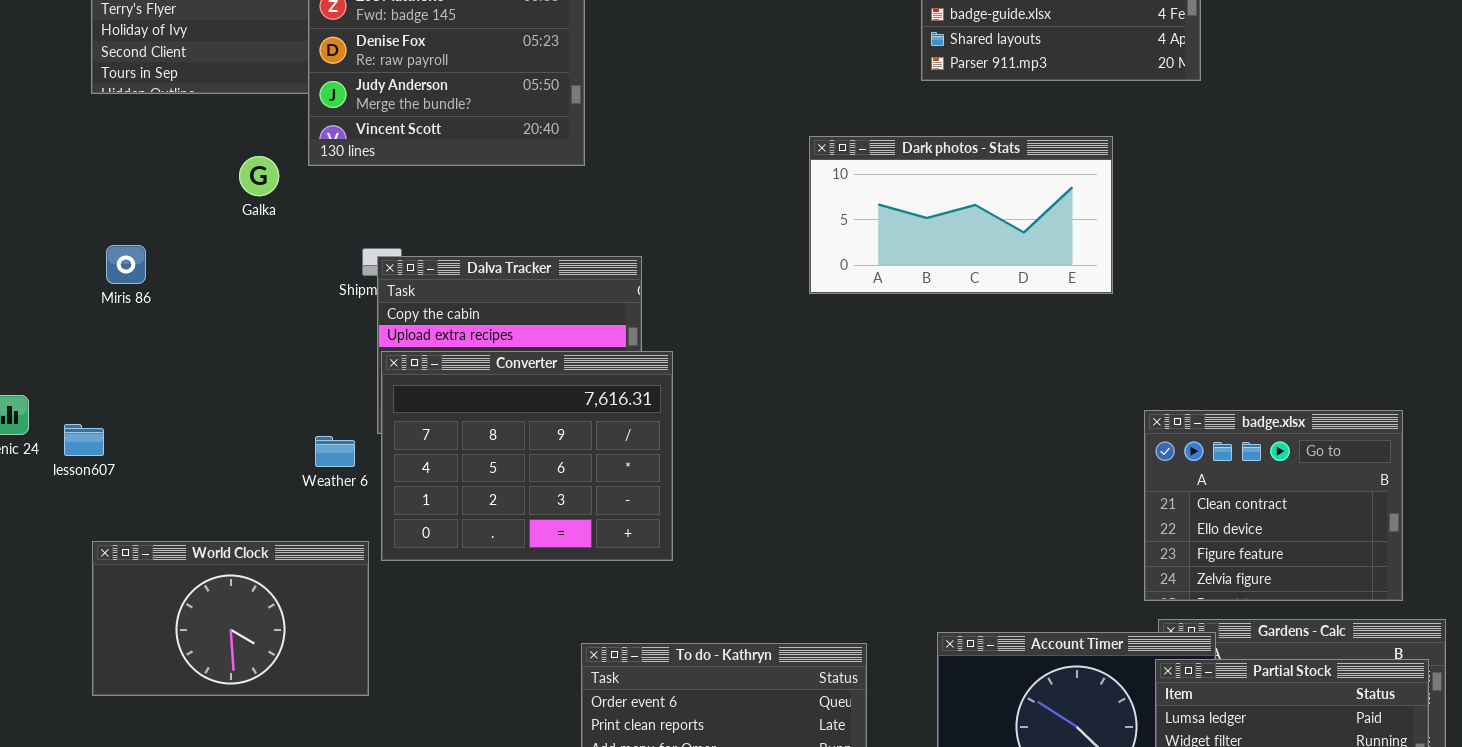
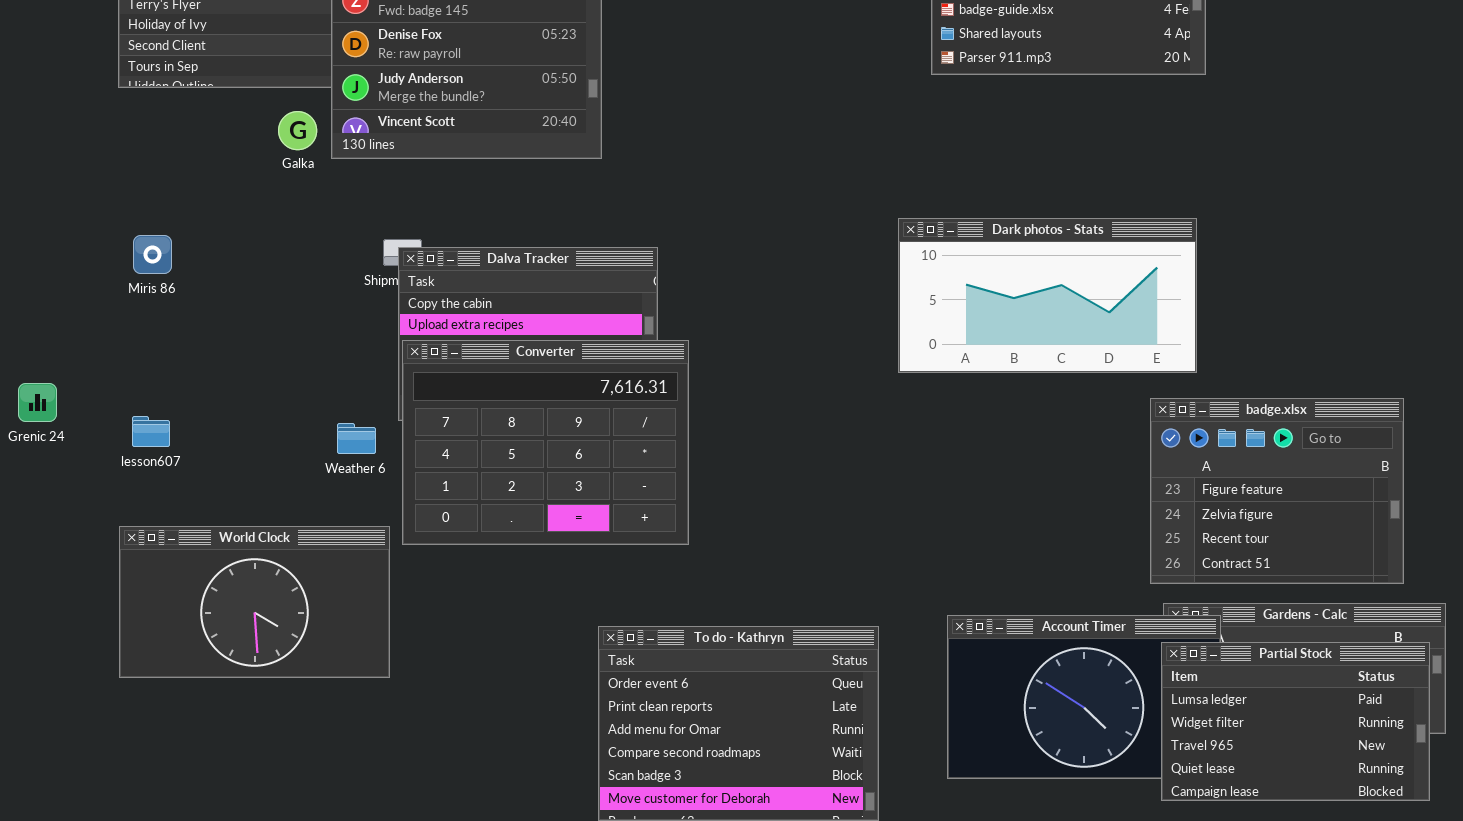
Dark photos - Stats: [809,136,1113,294] -> [898,218,1197,373], moved
Galka: [239,156,279,196] -> [278,111,317,150], moved
badge.xlsx: [1144,410,1403,601] -> [1150,398,1404,584], scrolled down 2 rows
lesson607: [64,424,104,456] -> [132,416,170,447], moved

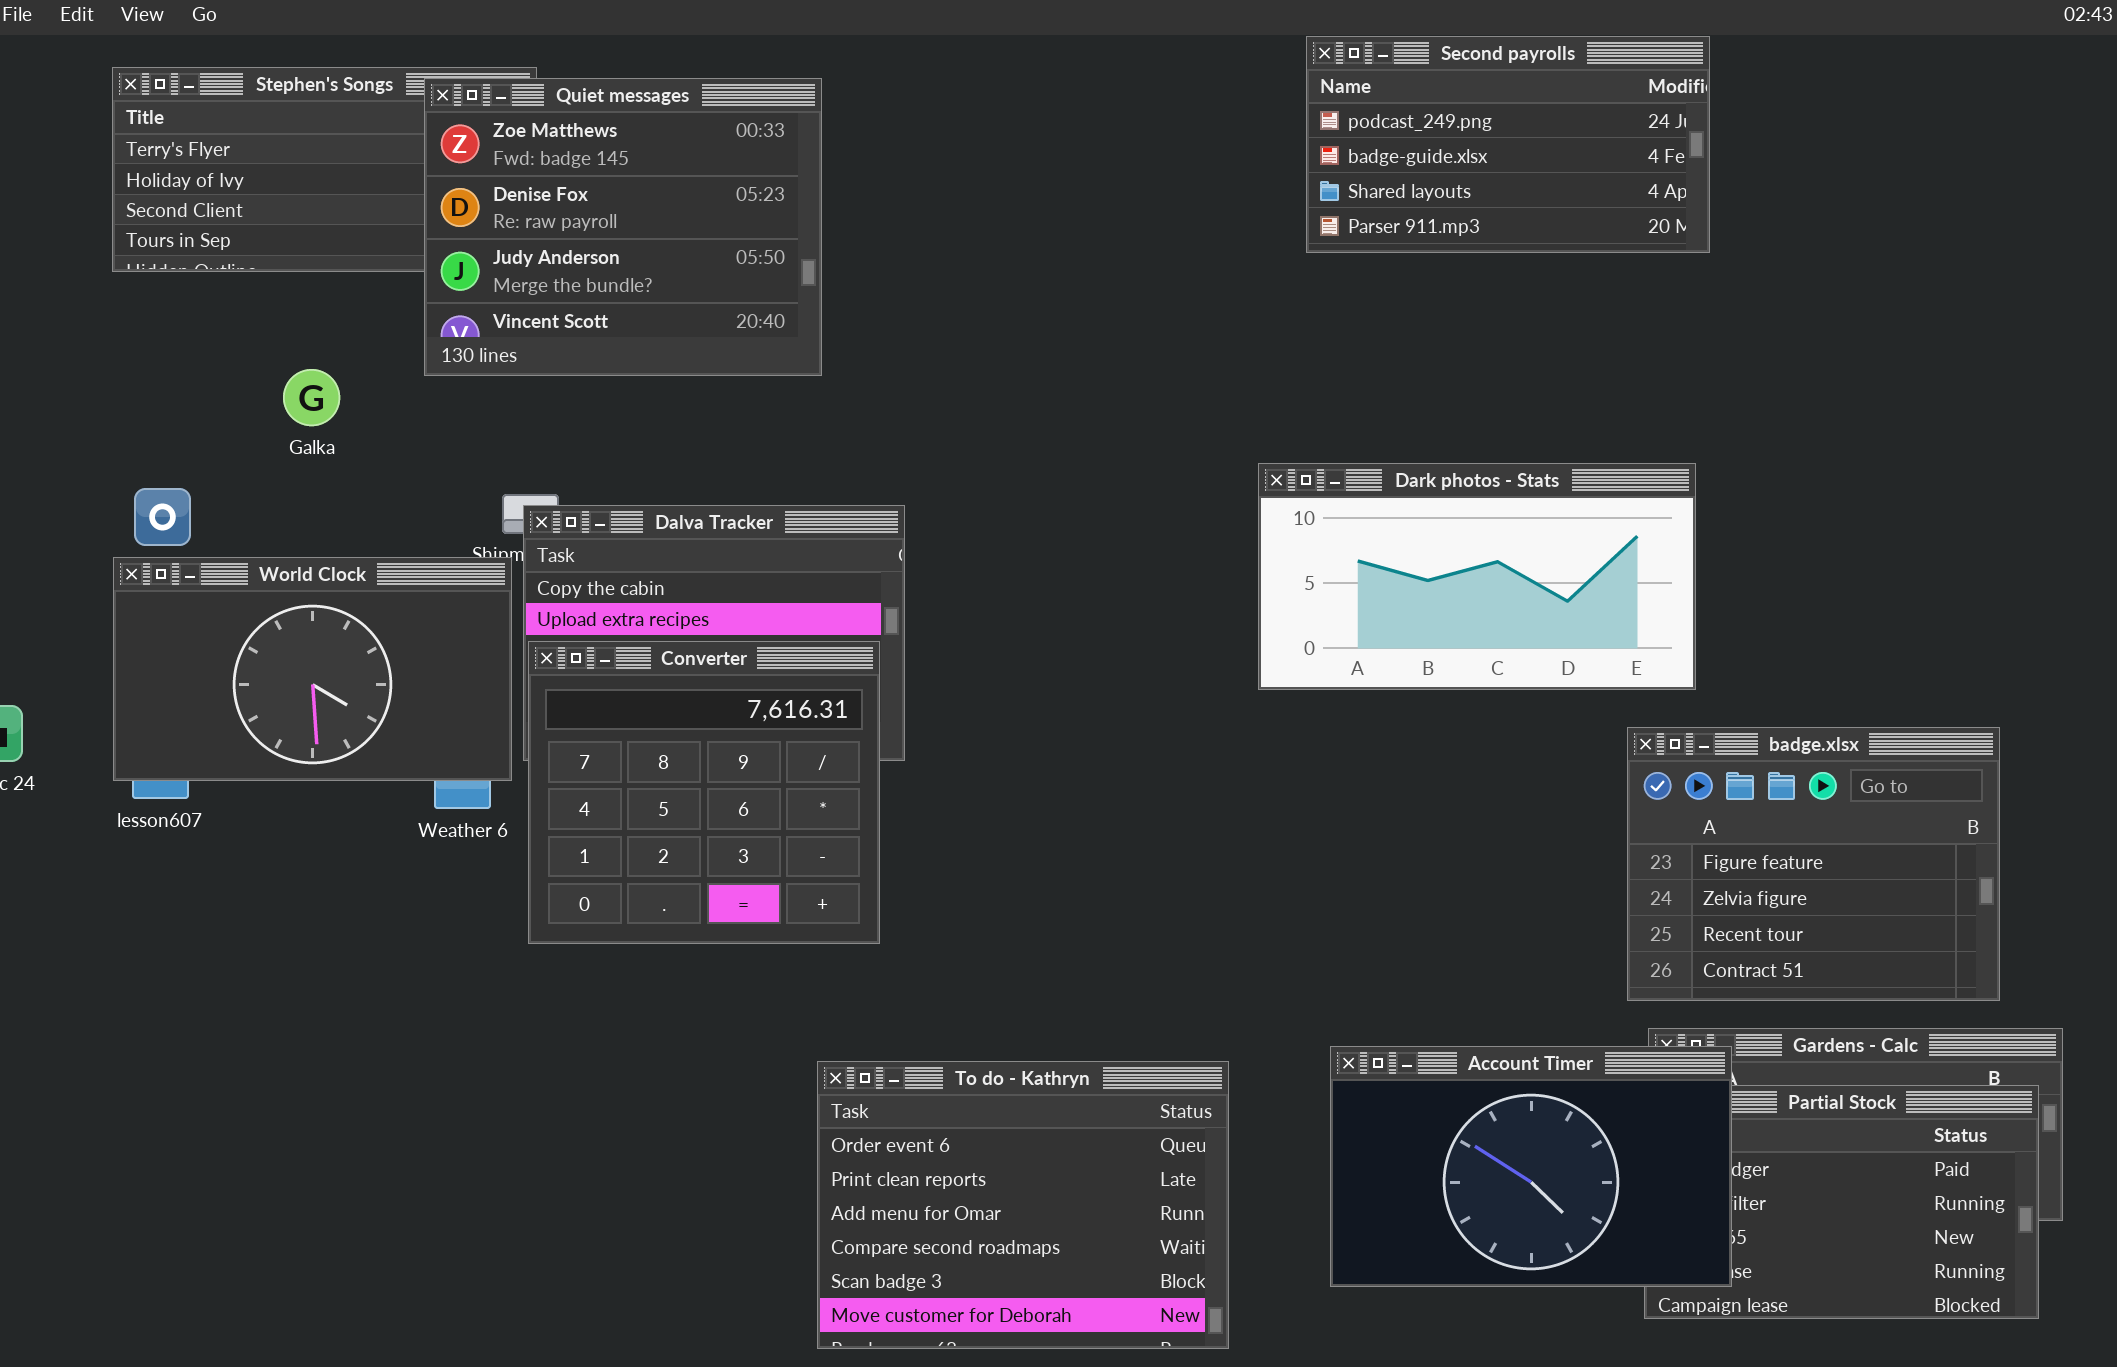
Galka: [278,111,317,150] -> [283,369,340,426], moved
Converter: [402,340,689,545] -> [528,641,880,944], resized
World Clock: [119,526,390,678] -> [113,557,512,781], moved
Account Timer: [947,615,1221,779] -> [1330,1046,1732,1287], raised

